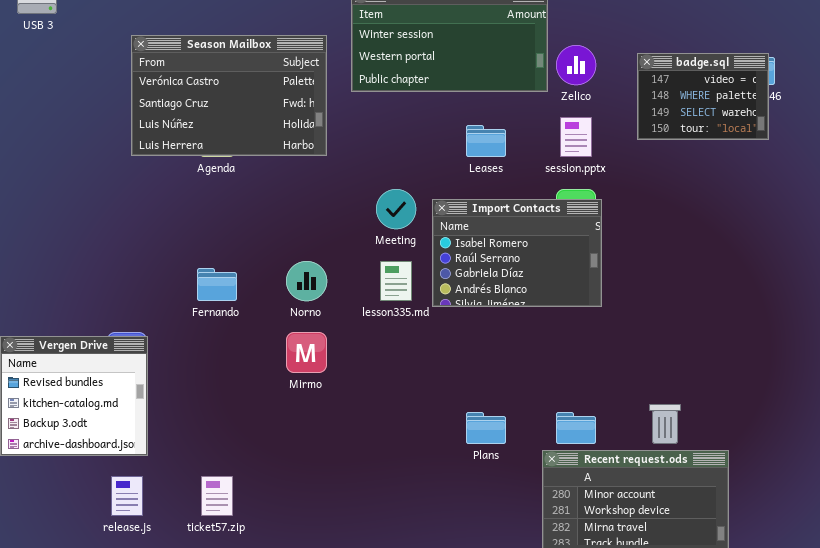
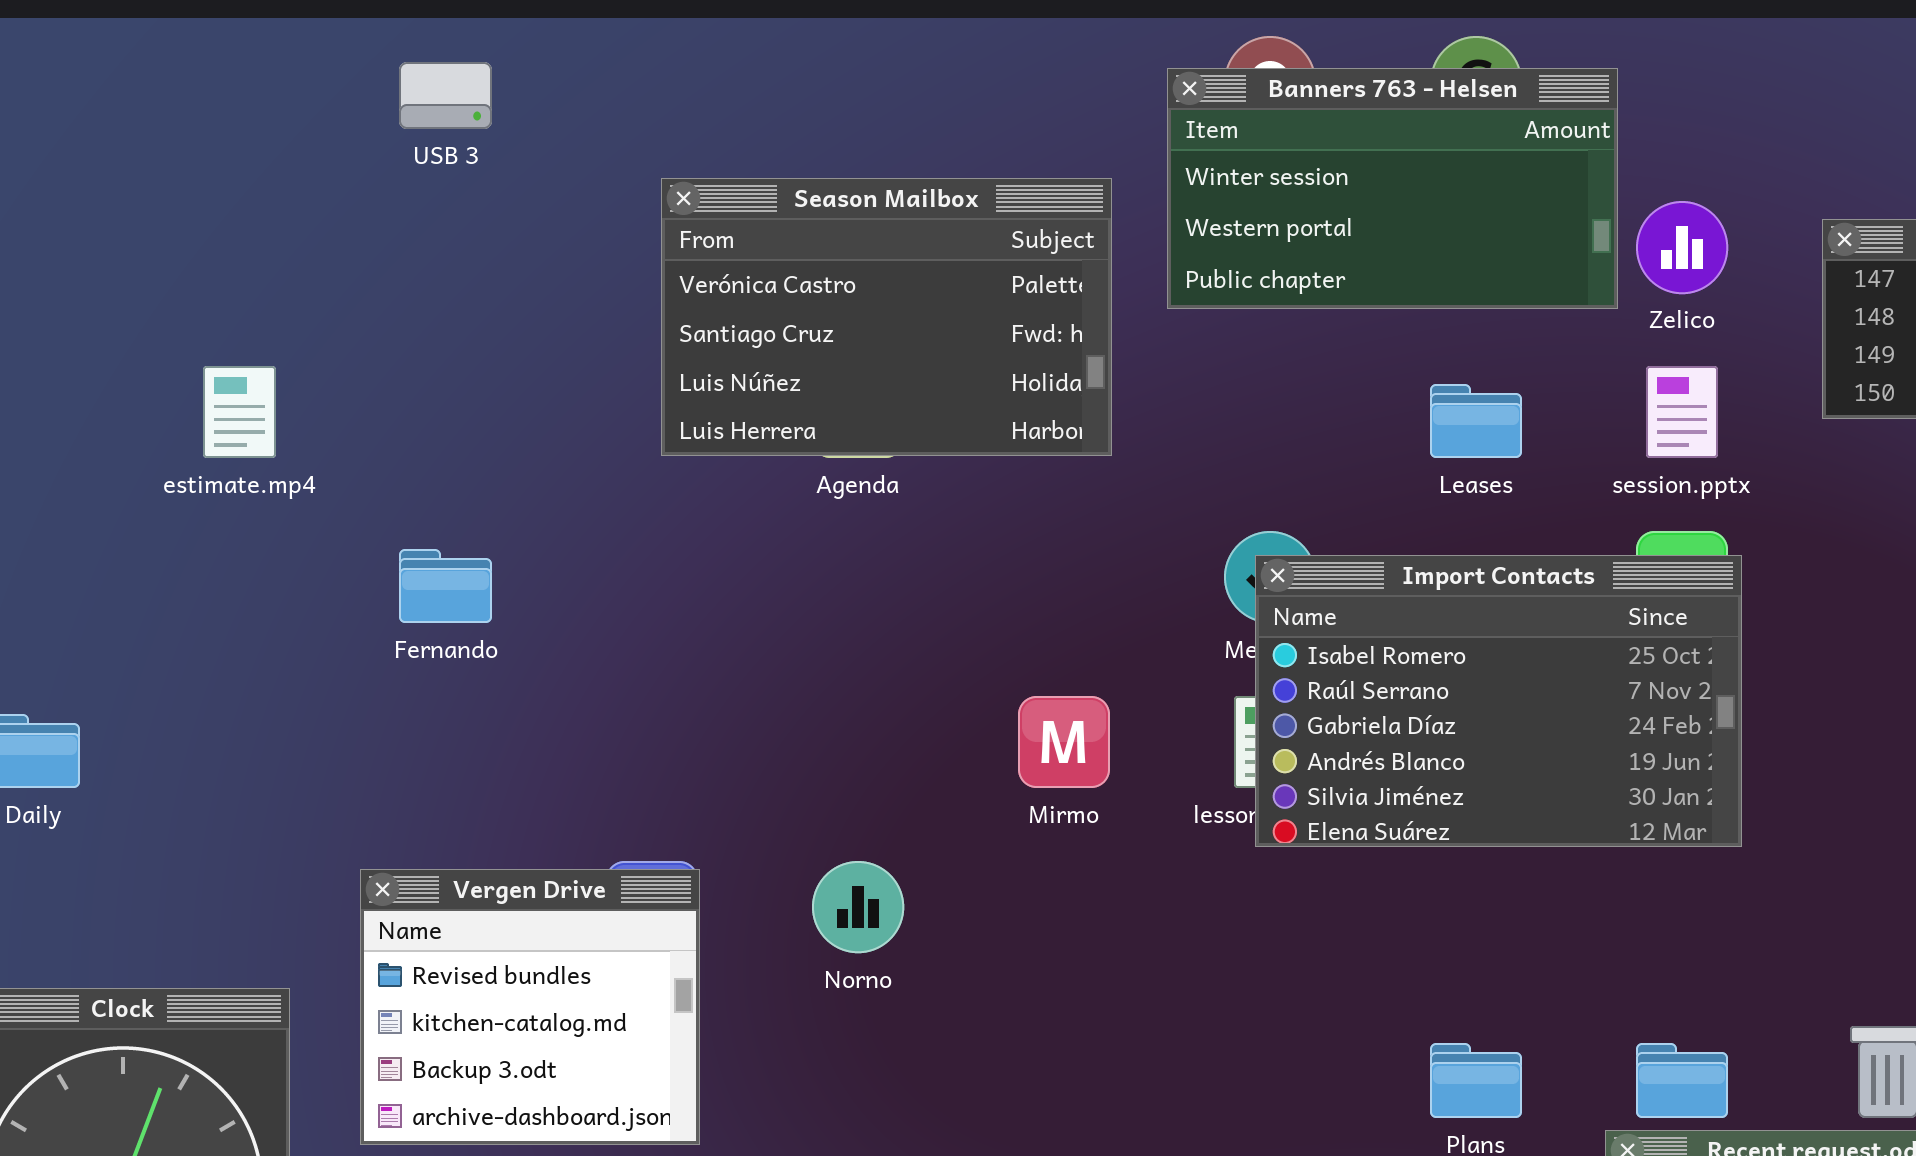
Import Contacts: [432,199,602,307] -> [1255,555,1742,847], resized
Norno: [286,261,327,301] -> [812,861,904,953], moved
Fernando: [197,268,237,301] -> [399,549,492,623], moved
Mirmo: [286,332,327,373] -> [1018,696,1110,788], moved

